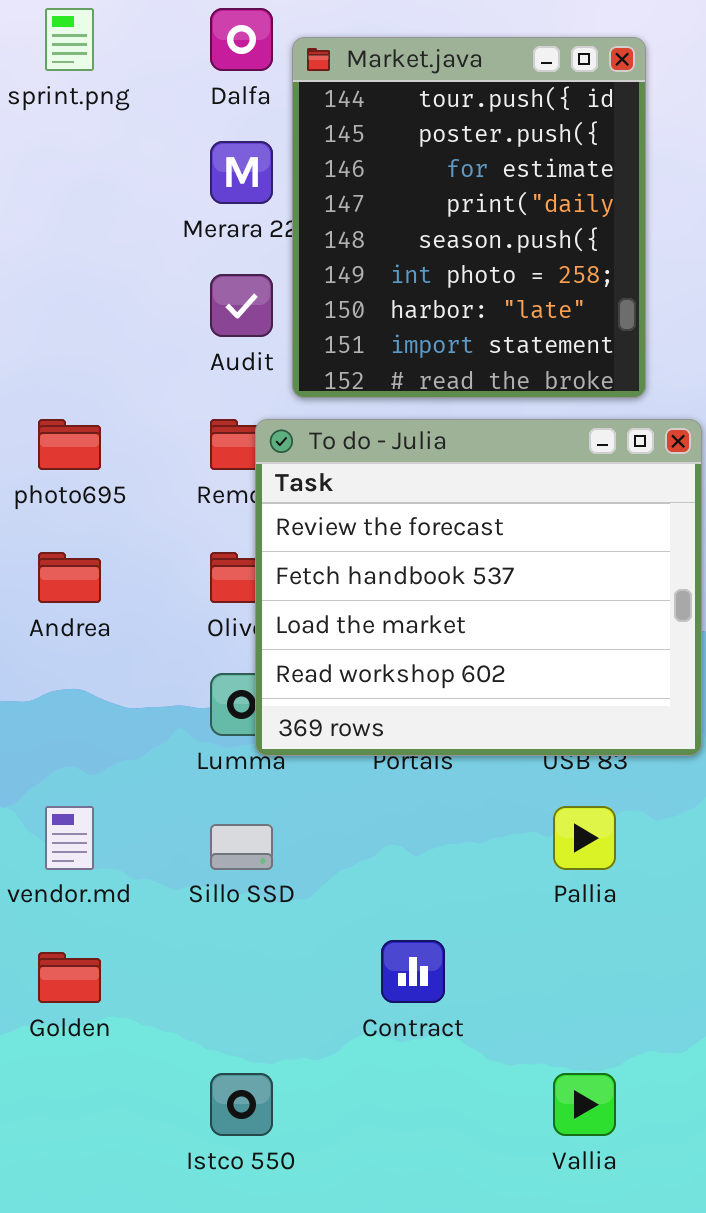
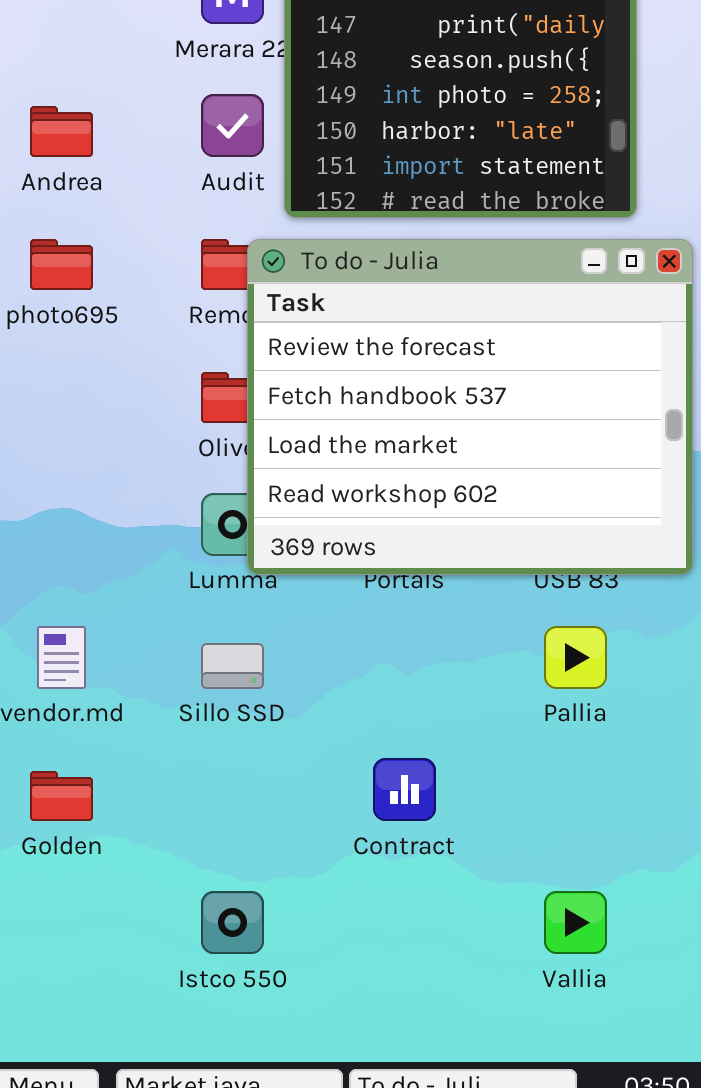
Andrea: [38,552,101,603] -> [30,106,93,157], moved

